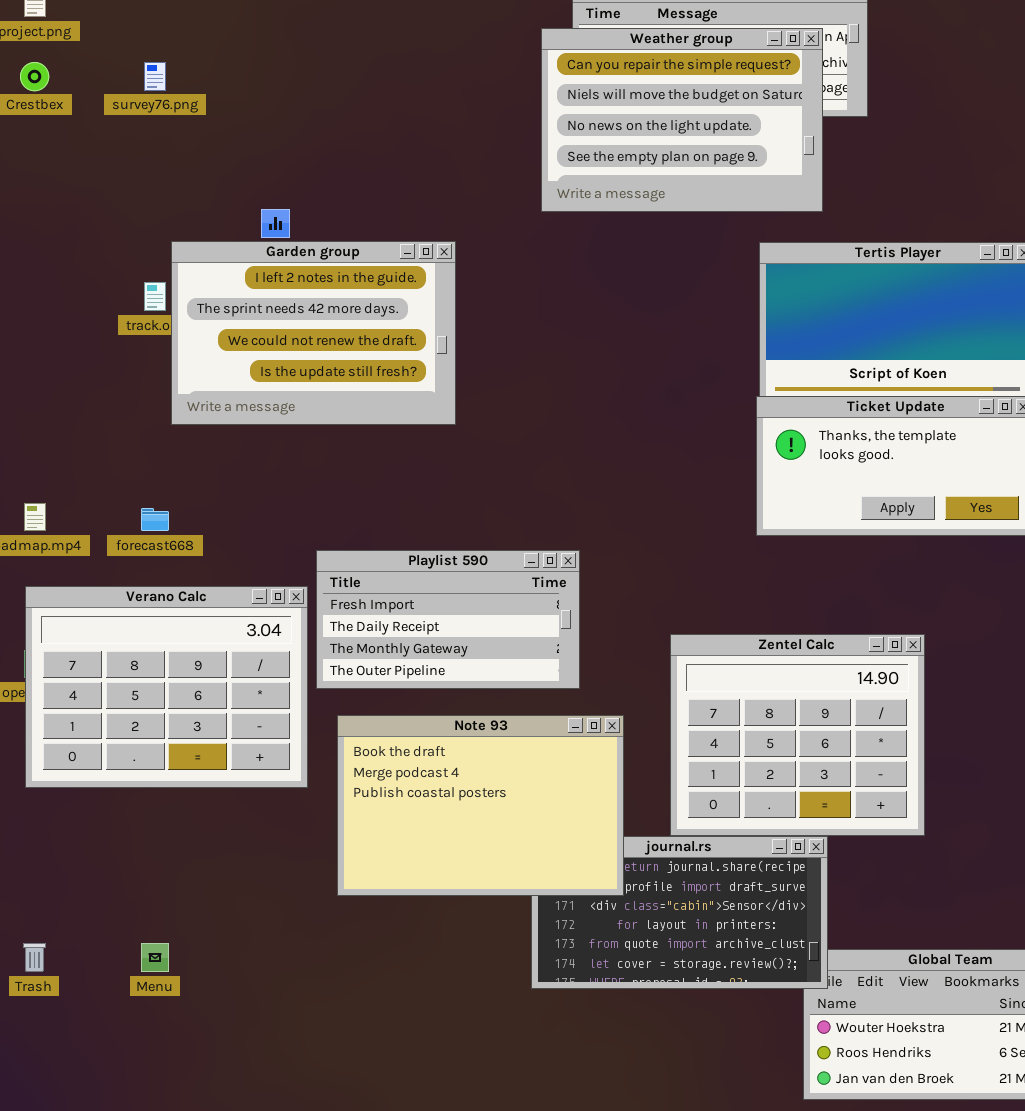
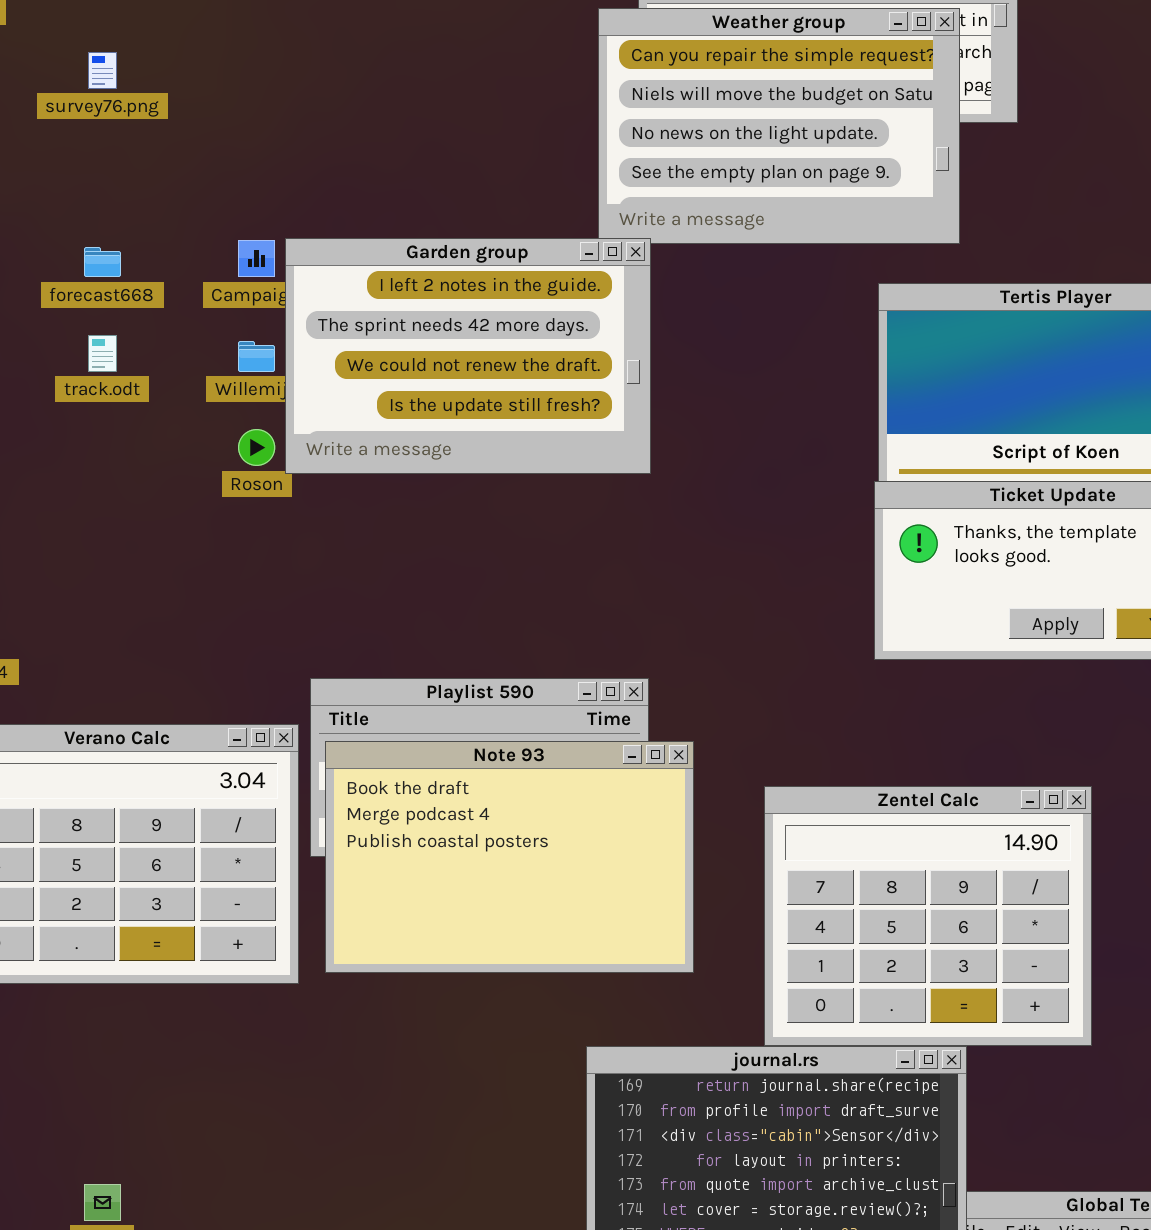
Garden group: [171,241,456,425] -> [285,238,651,474], moved
forecast668: [141,508,169,531] -> [84,247,121,277], moved
Note 93: [337,715,624,896] -> [325,741,694,973], moved

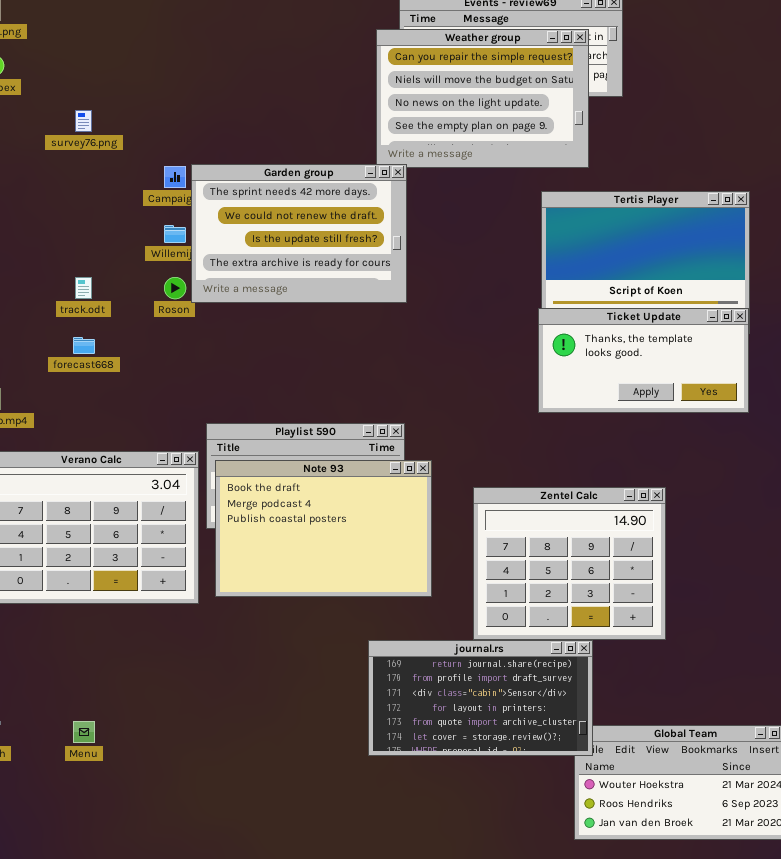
survey76.png: [88,52,117,89] -> [75,110,92,132], moved
Garden group: [285,238,651,474] -> [191,164,407,303], scrolled down 1 row
forecast668: [84,247,121,277] -> [73,337,95,354], moved
track.odt: [88,335,117,372] -> [75,277,92,299], moved

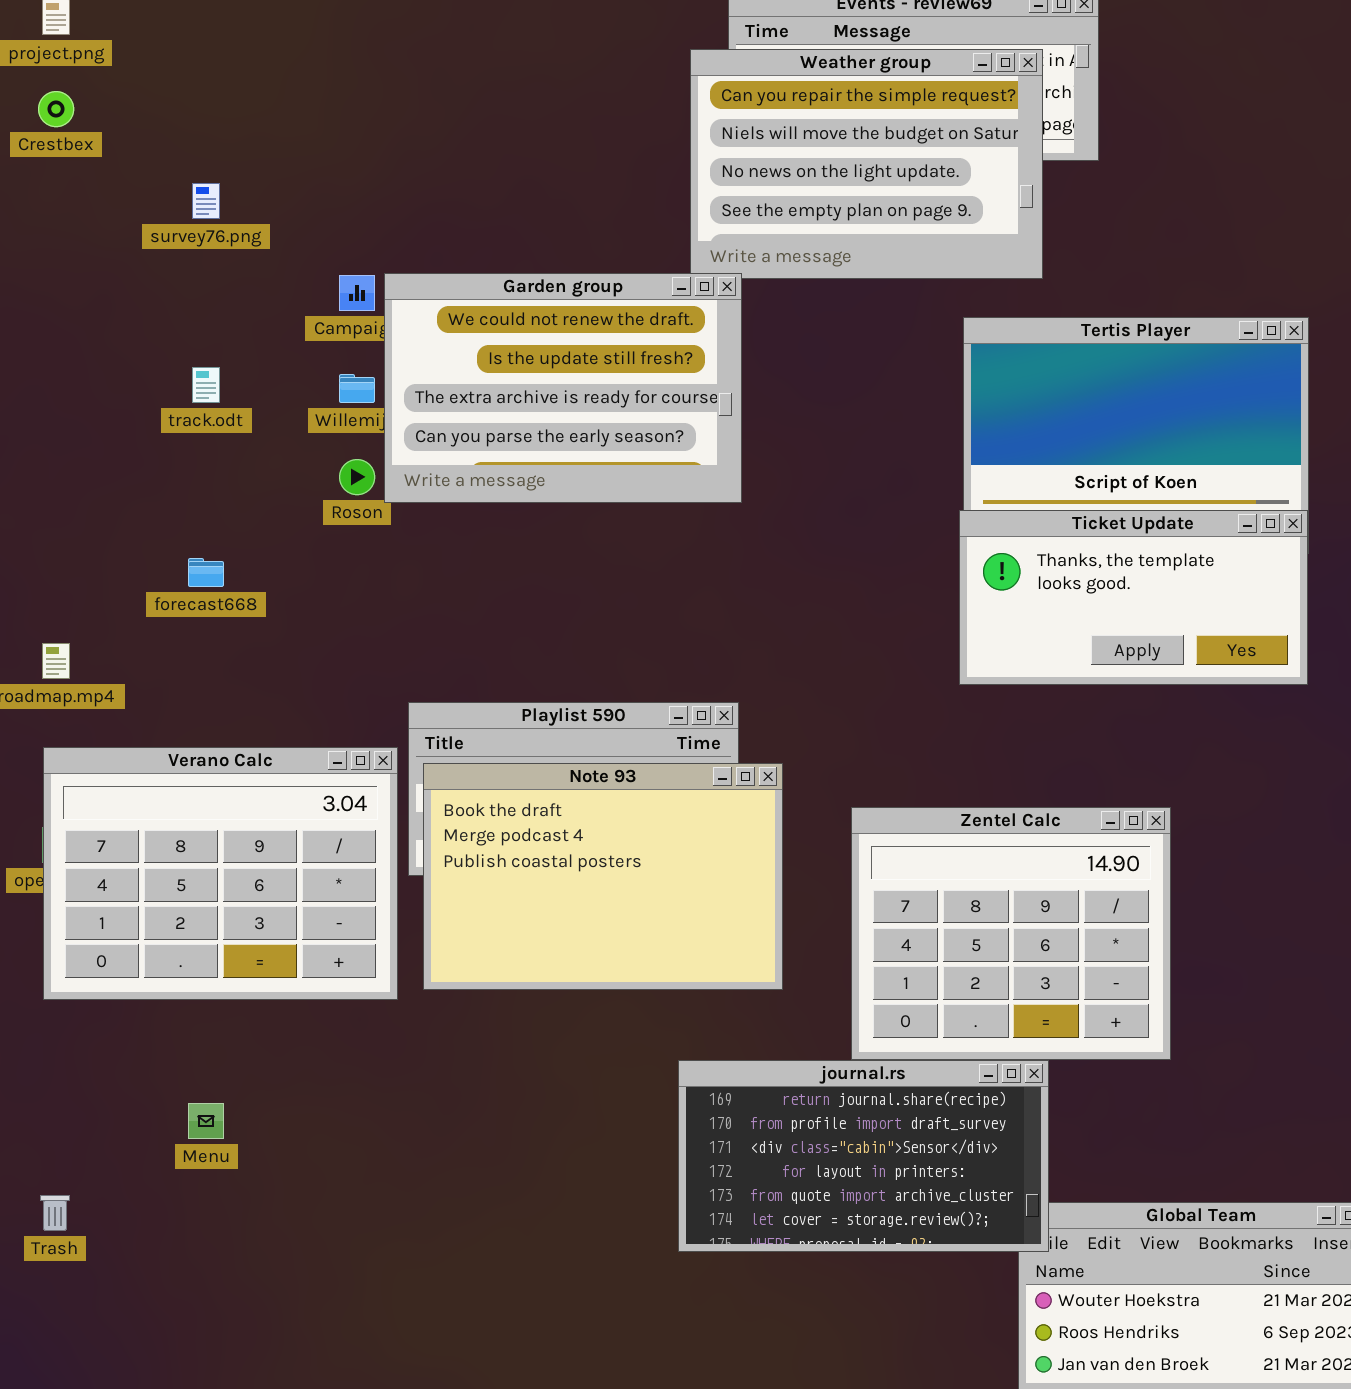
Garden group: [191,164,407,303] -> [384,273,742,503], scrolled down 1 row
track.odt: [75,277,92,299] -> [192,367,220,403], moved
Menu: [73,721,95,743] -> [188,1103,224,1139], moved

